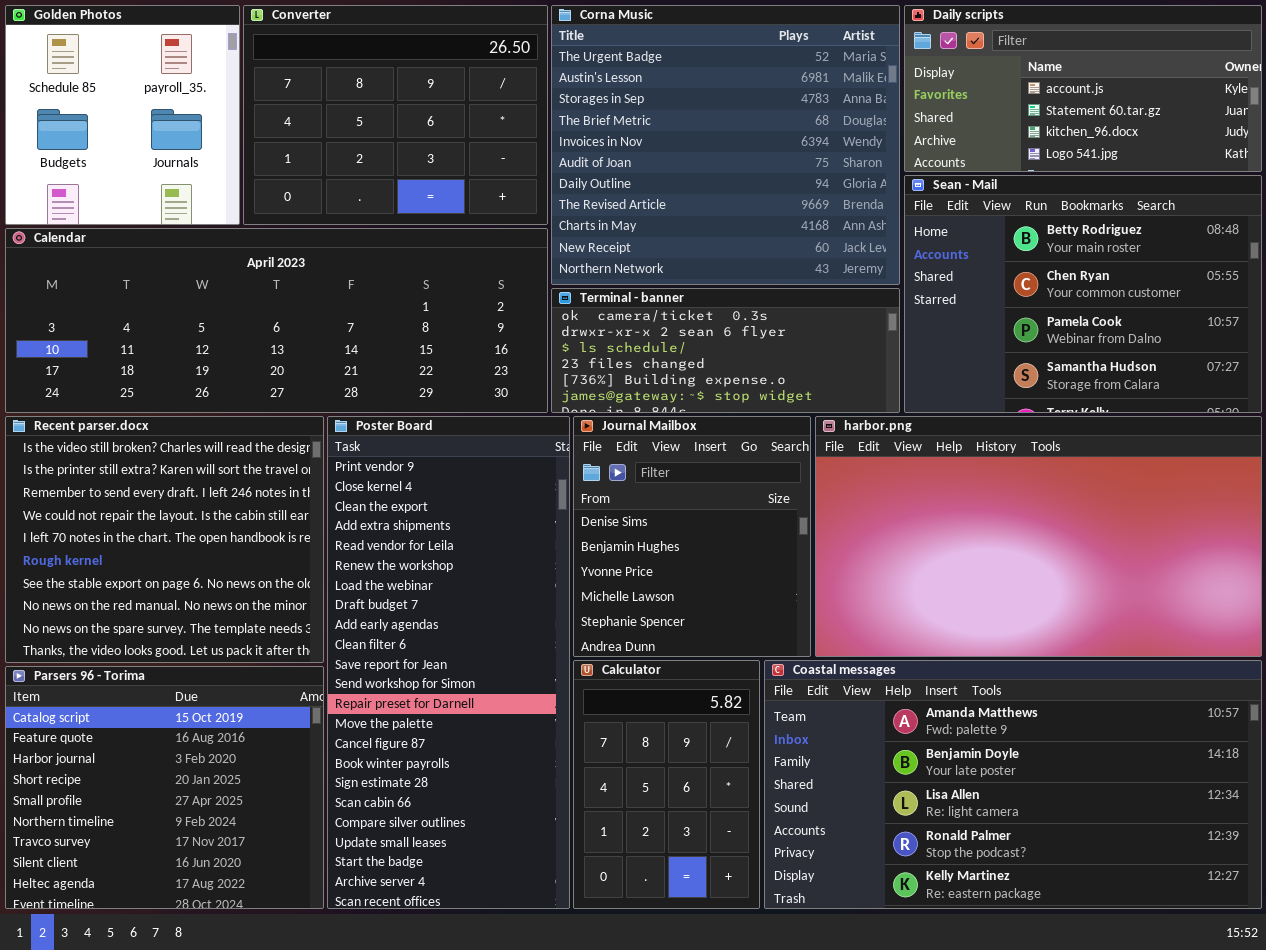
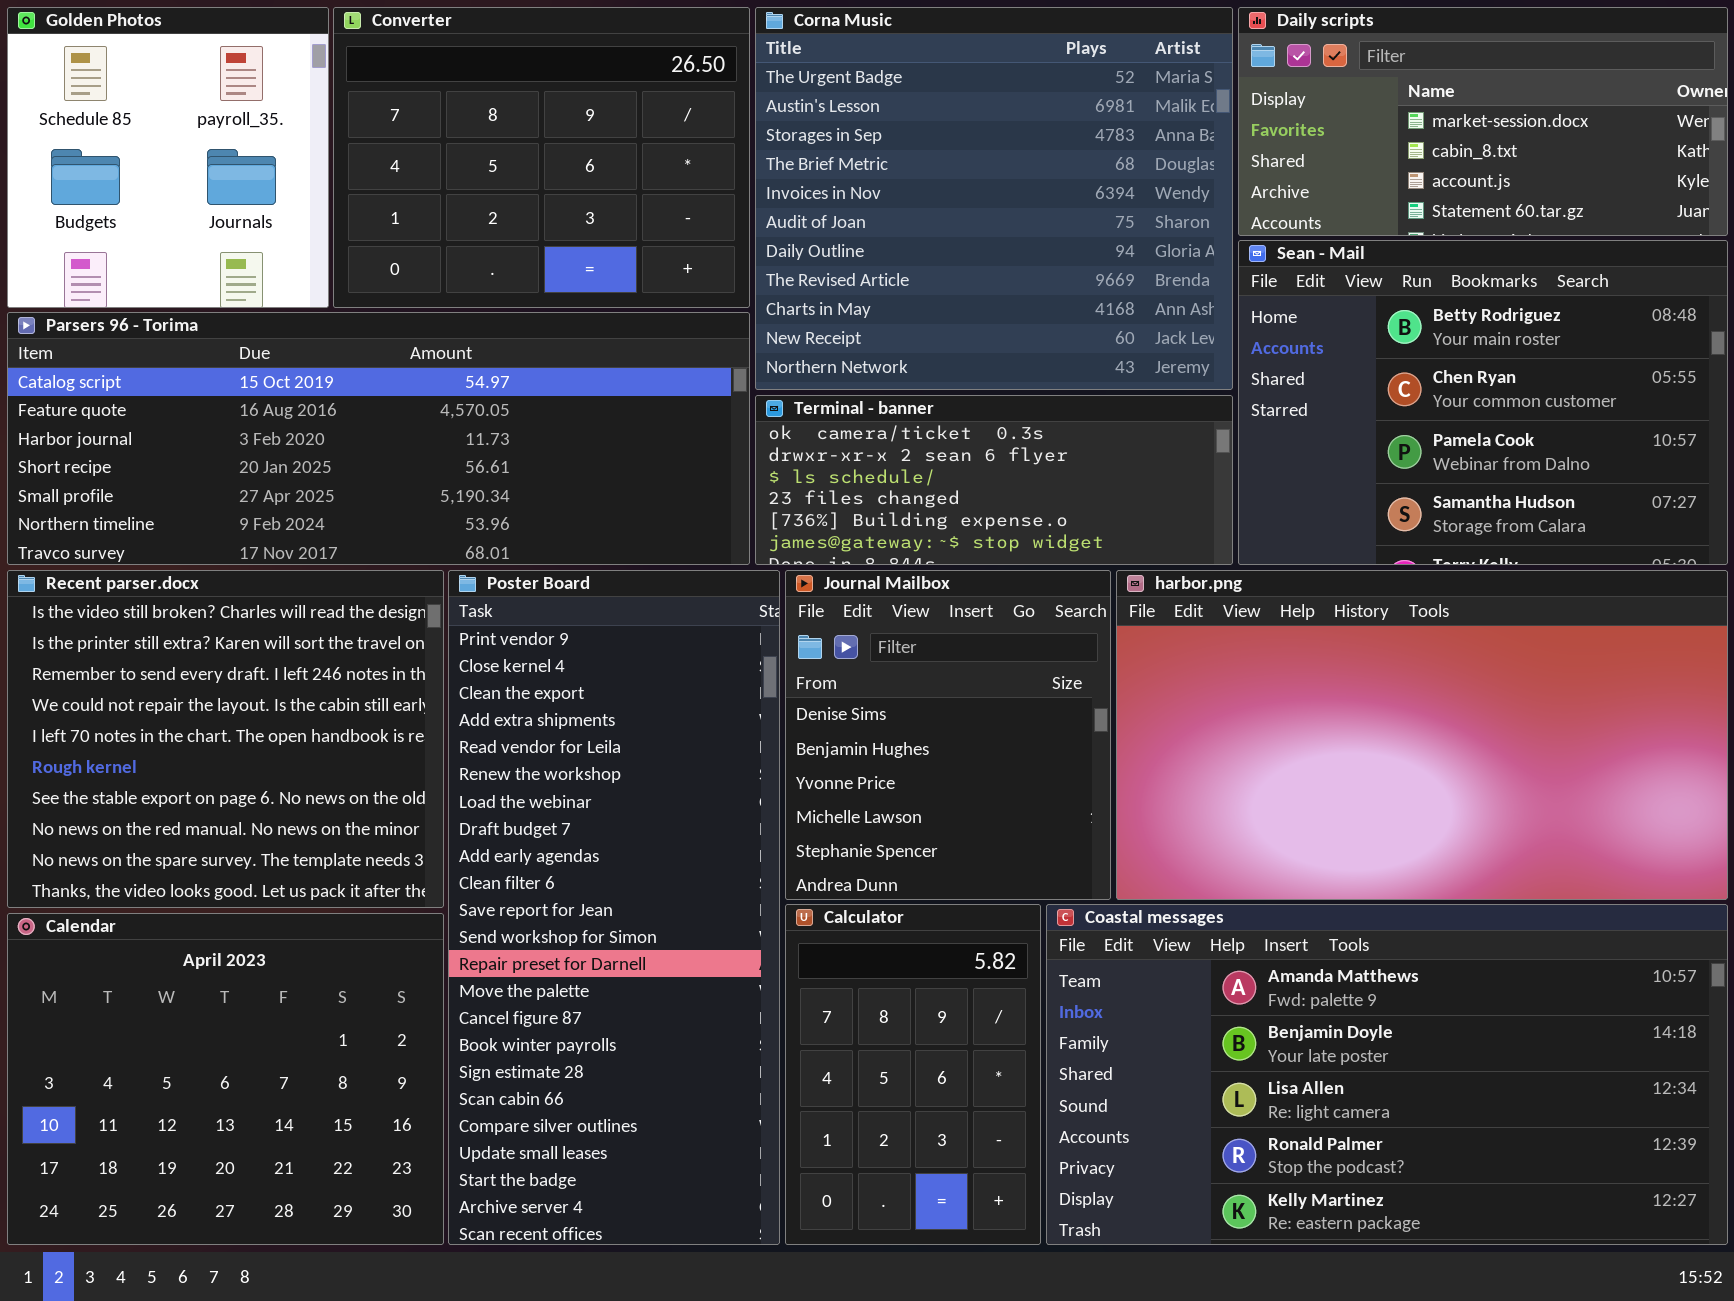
Daily scripts: [904,5,1262,172] -> [1238,7,1728,236], scrolled up 2 rows
Calendar: [5,228,548,413] -> [7,913,444,1245], moved, resized
Parsers 96 - Torima: [5,666,324,909] -> [7,312,750,565], moved, resized

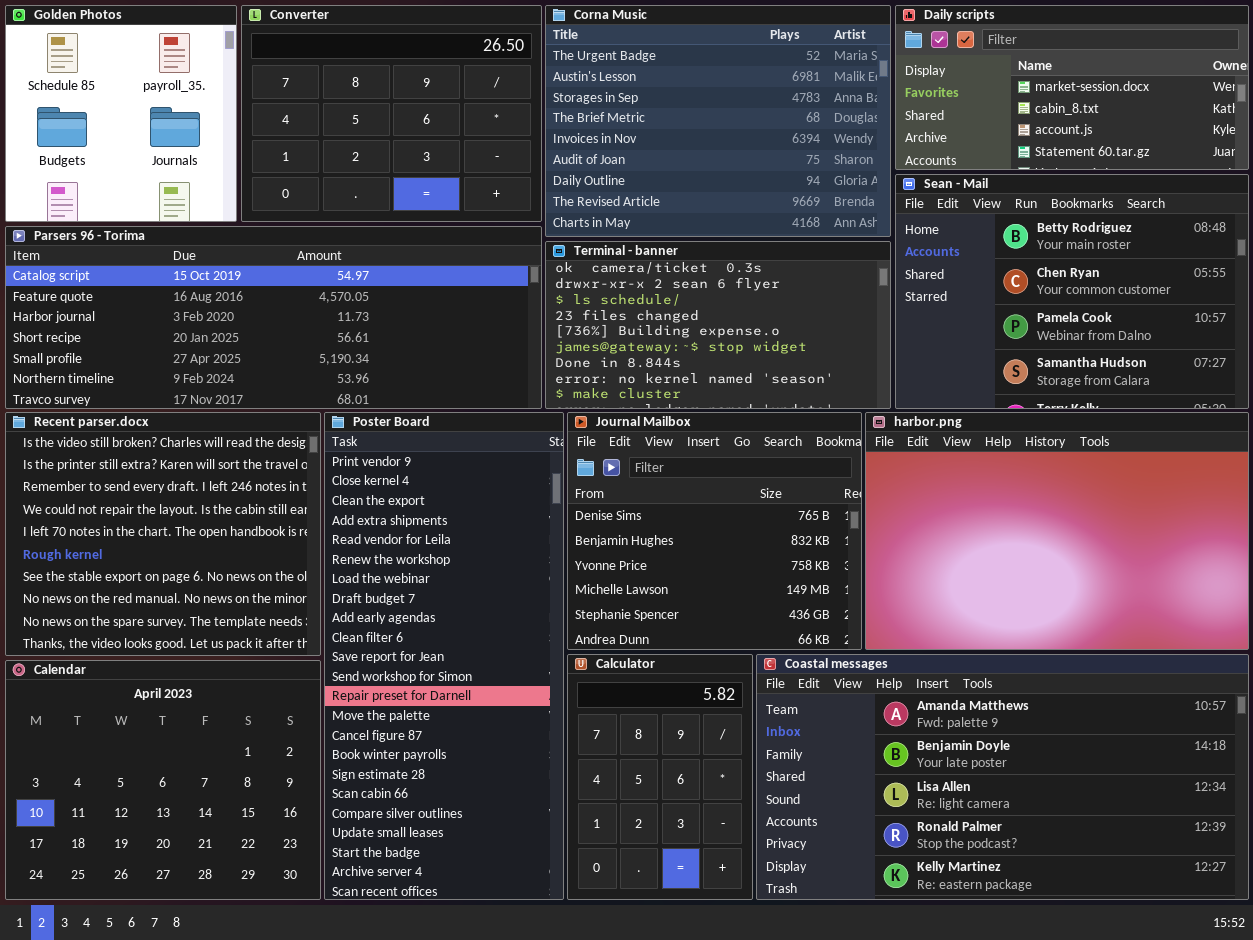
Corna Music: [755,7,1233,390] -> [545,5,891,237], resized
Terminal - banner: [755,395,1233,565] -> [545,241,891,409], resized
Journal Mailbox: [785,570,1111,900] -> [567,412,862,650], resized
harbor.png: [1116,570,1728,900] -> [865,412,1249,650], resized

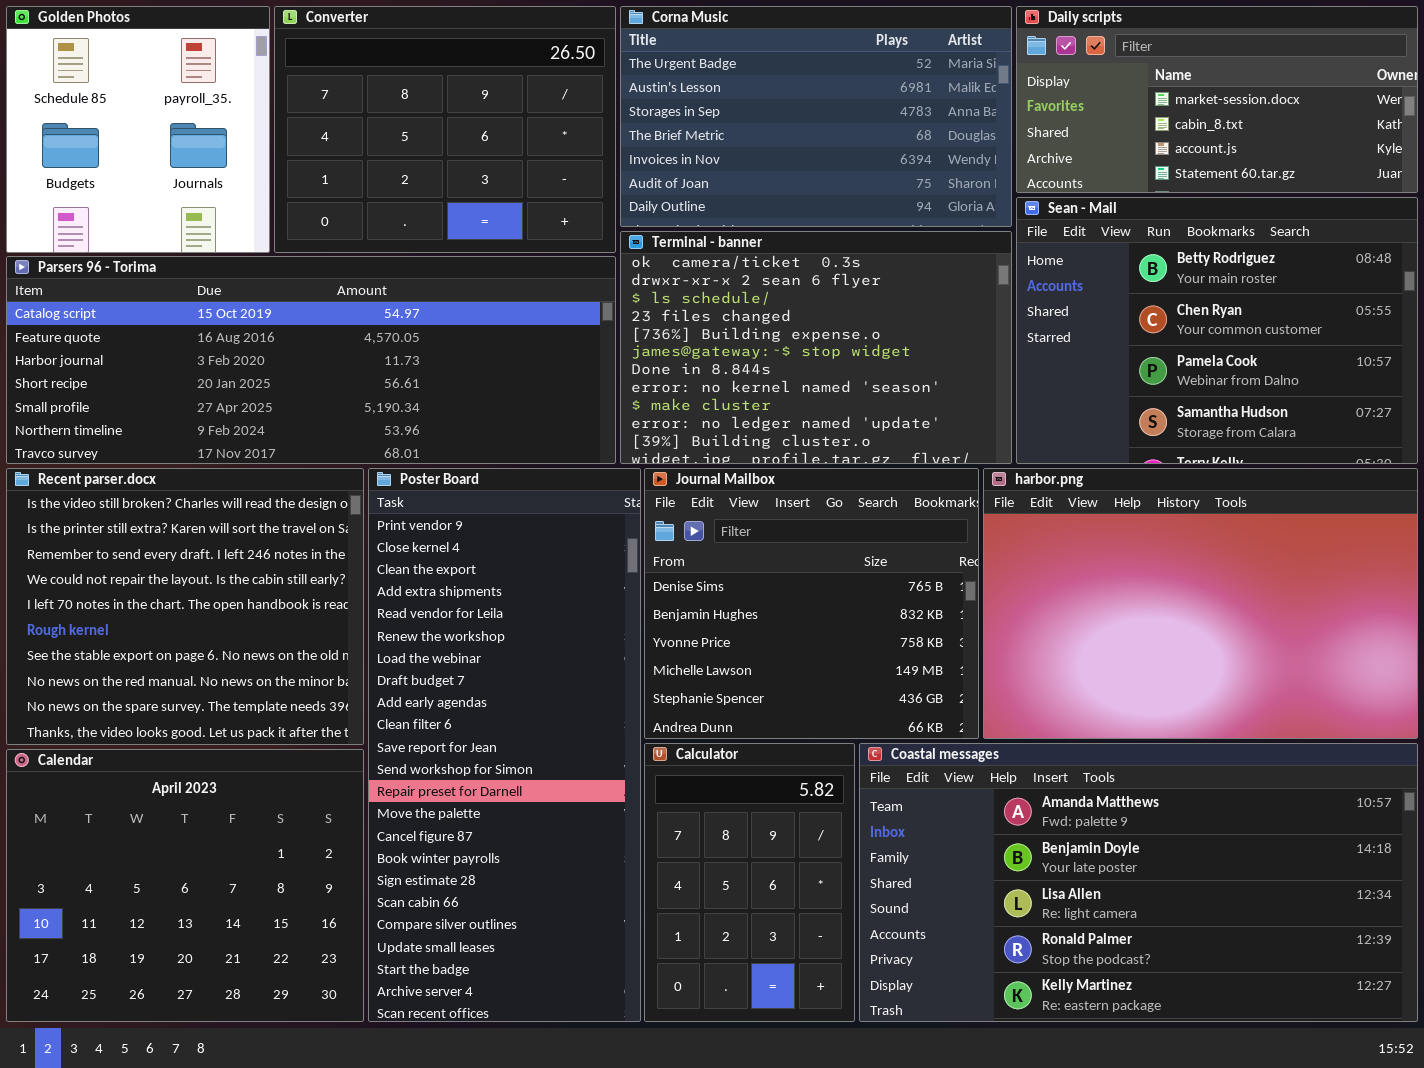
Corna Music: [545,5,891,237] -> [620,6,1012,227], resized
Terminal - banner: [545,241,891,409] -> [620,231,1012,464], resized

